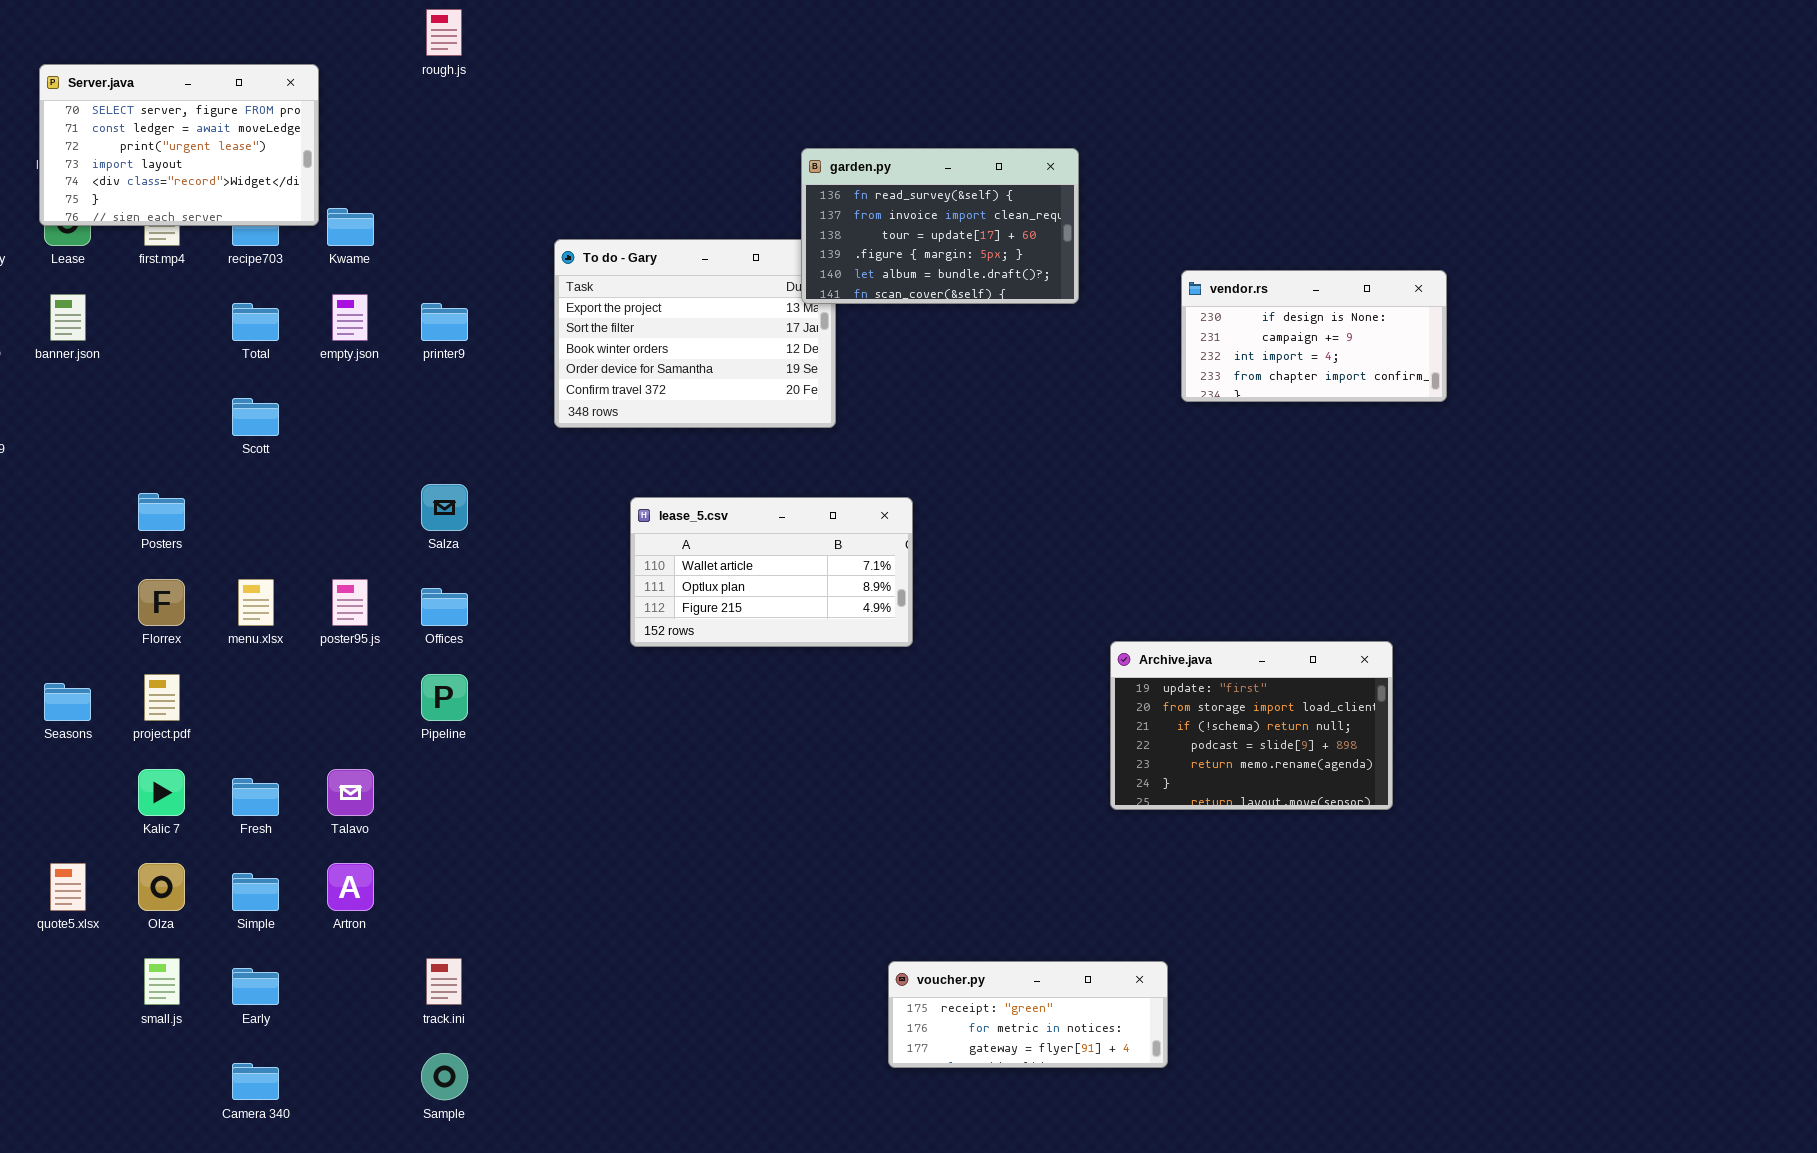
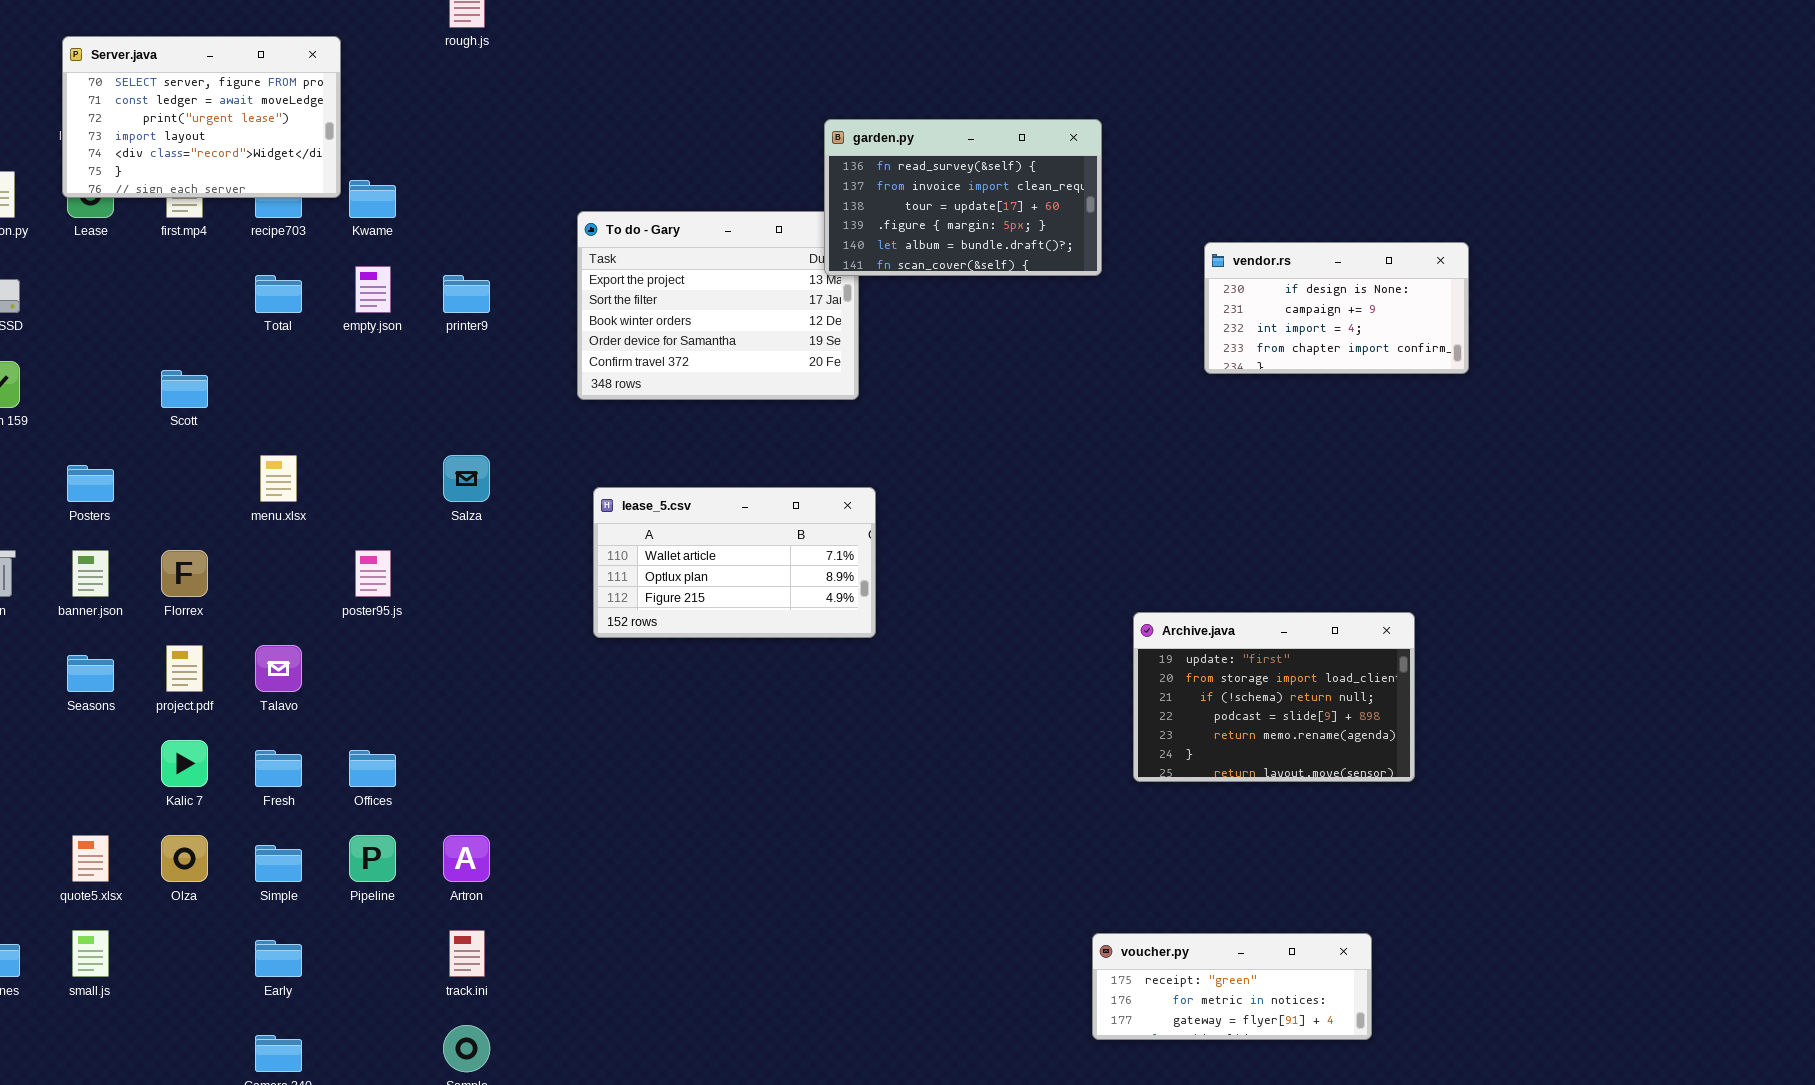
banner.json: [50,294,86,341] -> [72,550,109,597], moved
Scott: [232,398,279,436] -> [161,370,208,408], moved
Posters: [138,493,185,531] -> [67,465,114,502], moved
lease_5.csv: [630,497,913,647] -> [593,487,876,638], moved
menu.xlsx: [238,579,274,626] -> [260,455,297,502], moved
Offices: [421,588,468,626] -> [349,750,396,787], moved
Pipeline: [421,674,468,721] -> [349,835,396,882], moved
Talavo: [327,769,374,816] -> [255,645,302,692], moved
Artron: [327,863,374,911] -> [443,835,490,882], moved
small.js: [144,958,180,1005] -> [72,930,109,977], moved
voucher.py: [888,961,1168,1068] -> [1092,933,1372,1040], moved

